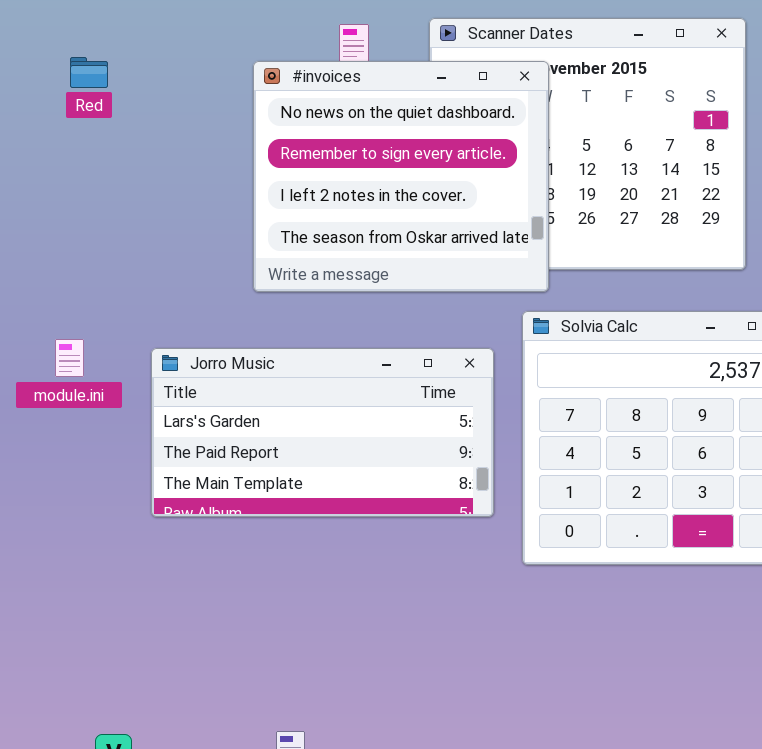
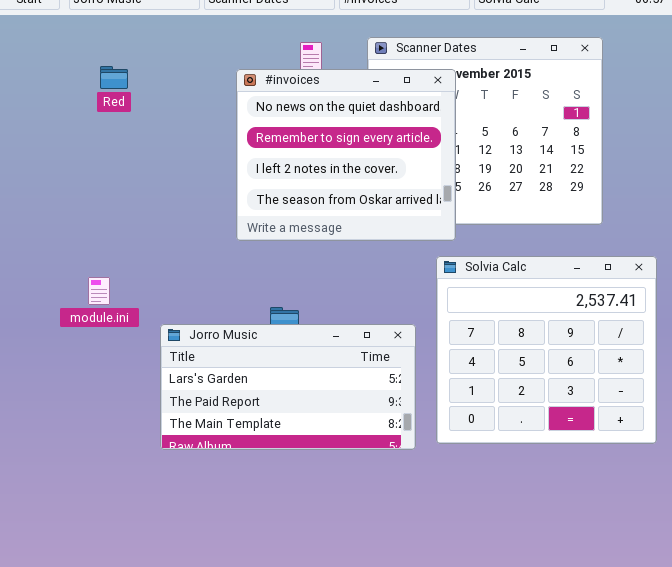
Jorro Music: [151,348,494,517] -> [160,324,416,450], moved

